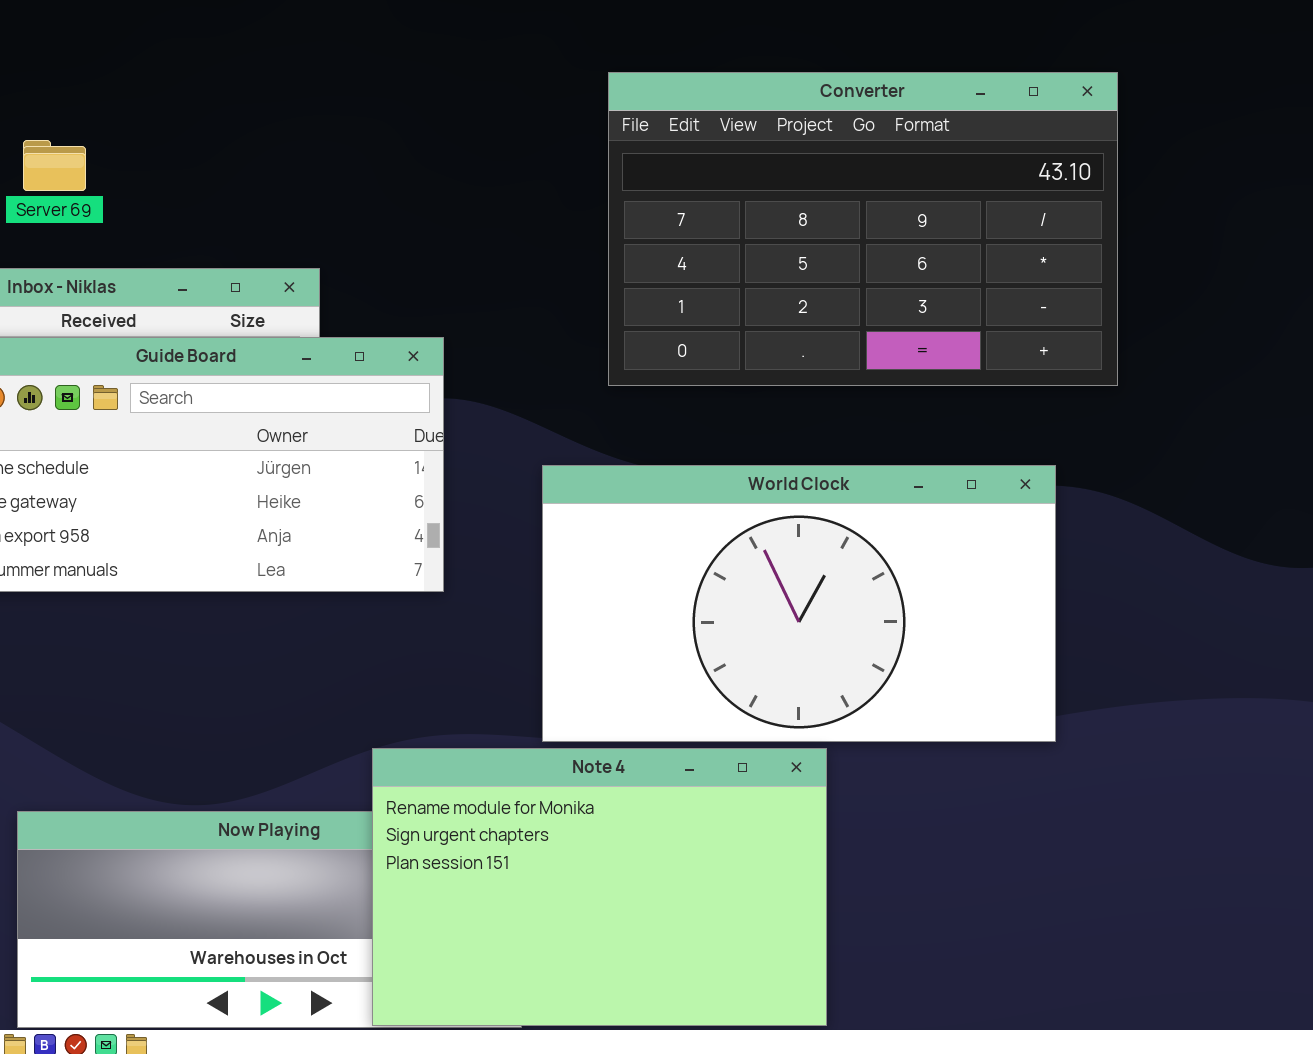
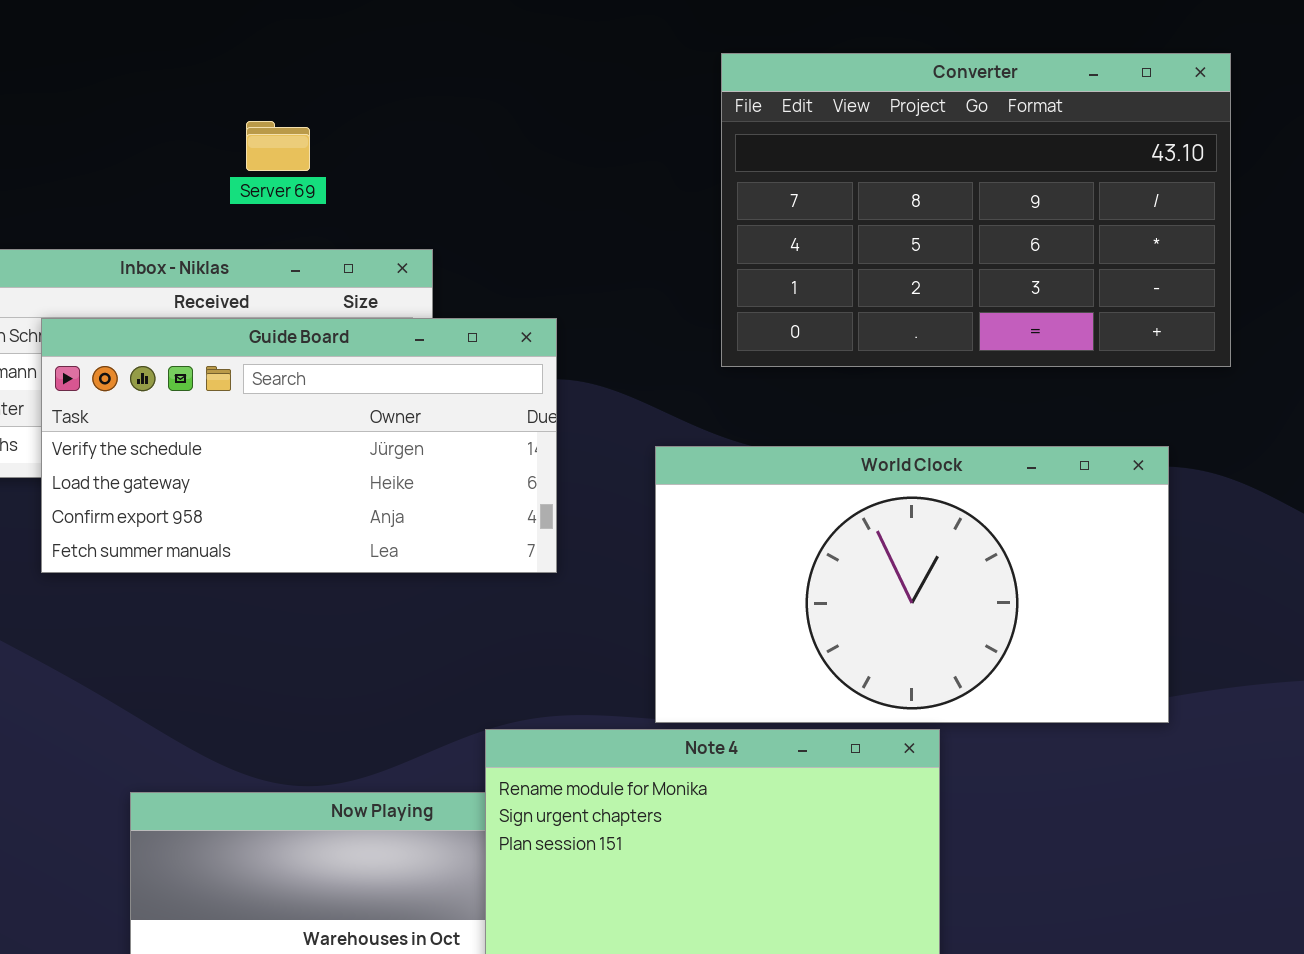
Server 69: [23,140,86,191] -> [246,121,310,171], moved

